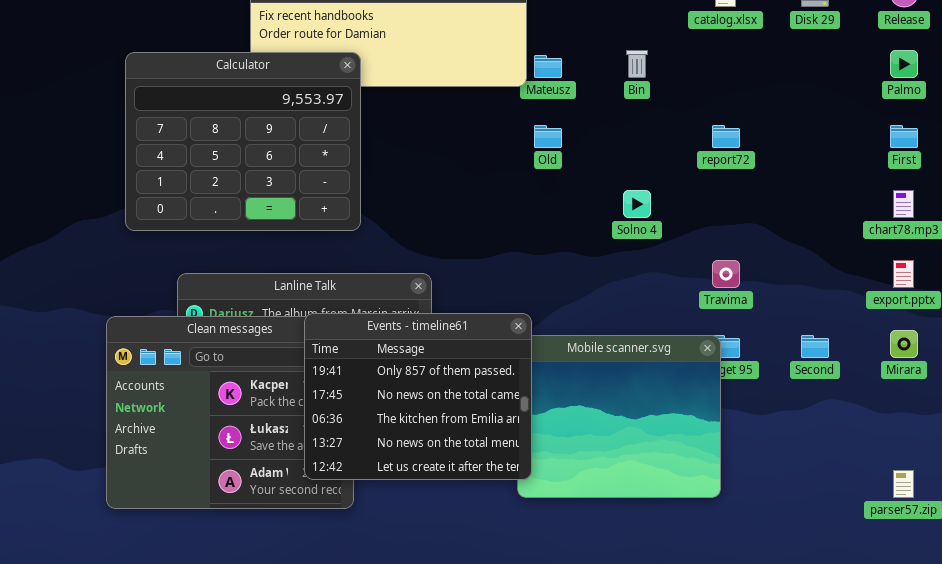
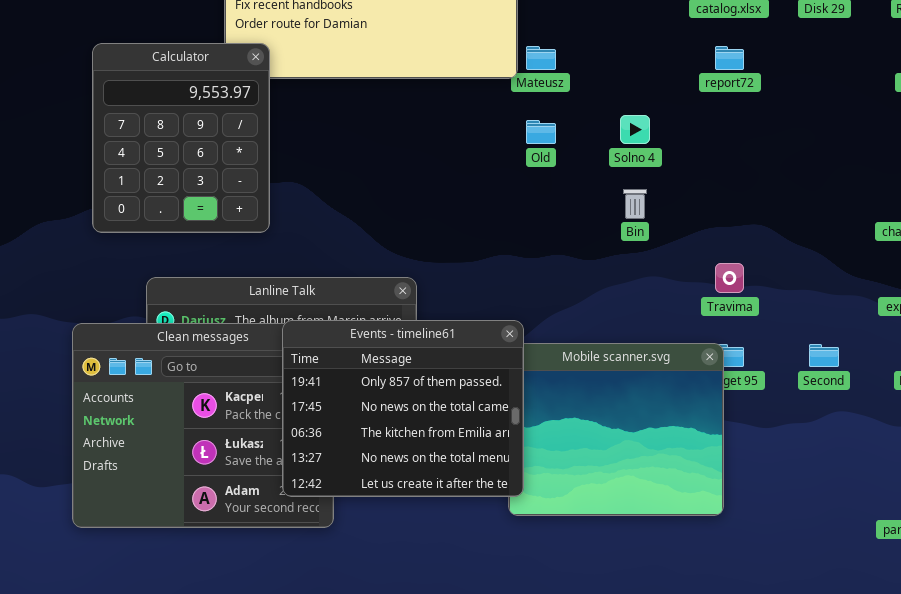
Bin: [626,50,648,78] -> [623,189,647,219], moved
Calculator: [125,52,361,231] -> [92,43,270,233], resized
report72: [712,125,740,148] -> [715,46,744,70], moved
Solno 4: [623,190,651,218] -> [620,115,650,144], moved

